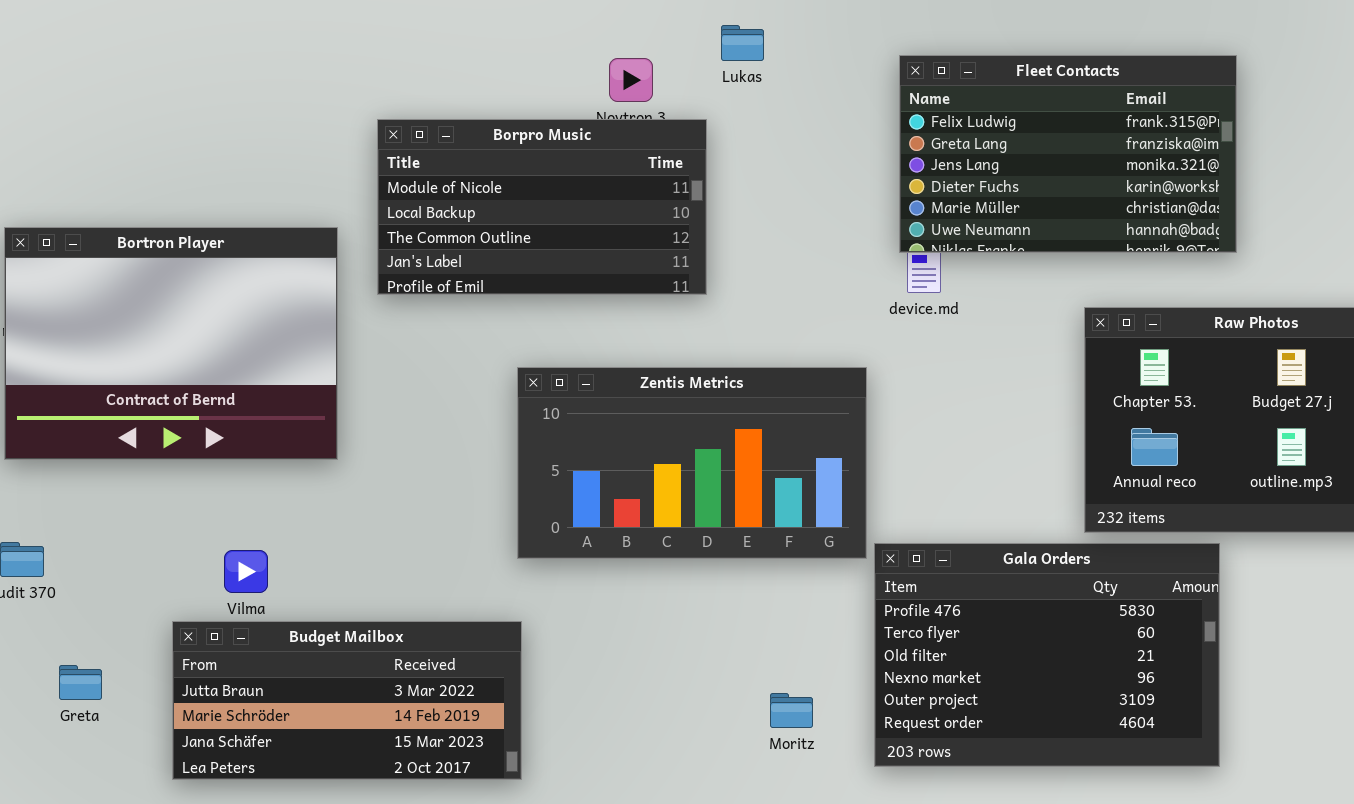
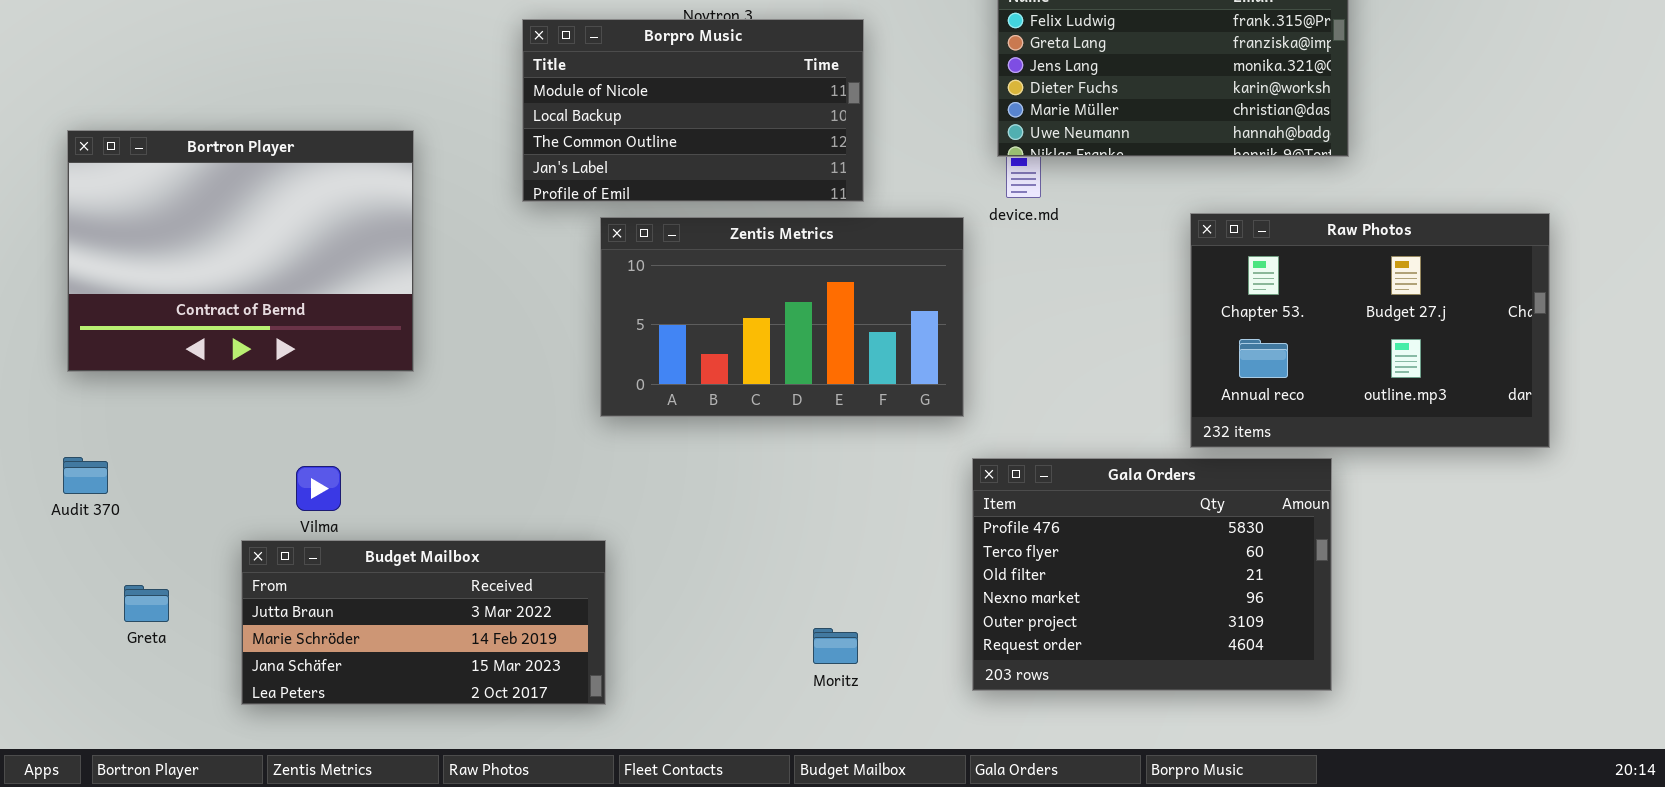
Borpro Music: [377,119,707,295] -> [522,19,864,202], moved
Zentis Metrics: [517,367,867,559] -> [600,217,964,417], moved
Moritz: [770,693,813,728] -> [813,628,858,664], moved

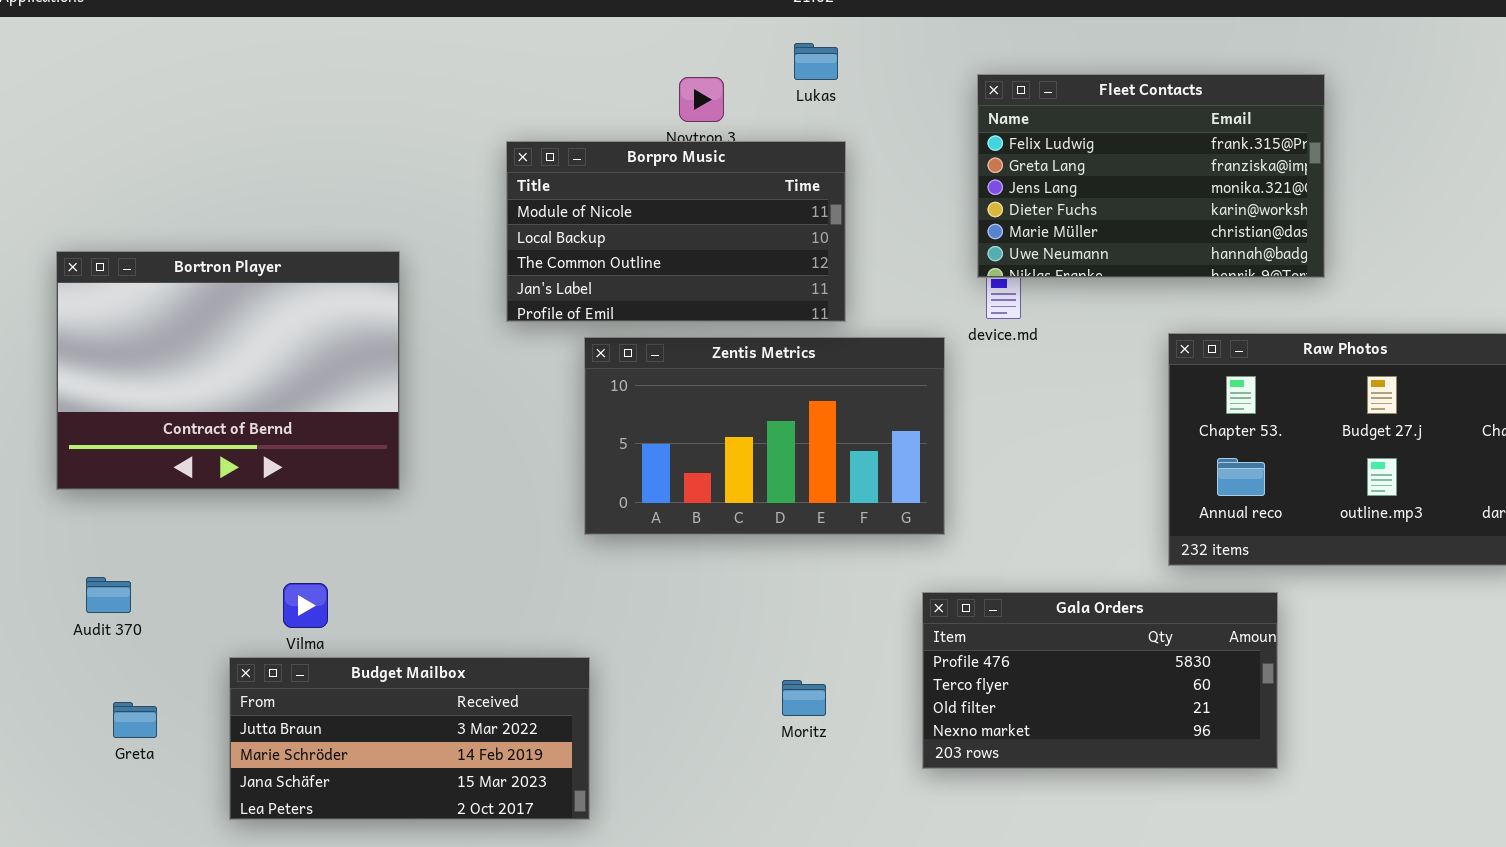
Audit 370: [63,457,108,494] -> [86,577,131,613], moved
Gala Orders: [972,458,1332,691] -> [922,592,1278,769], moved, resized
Moritz: [813,628,858,664] -> [782,680,826,716], moved

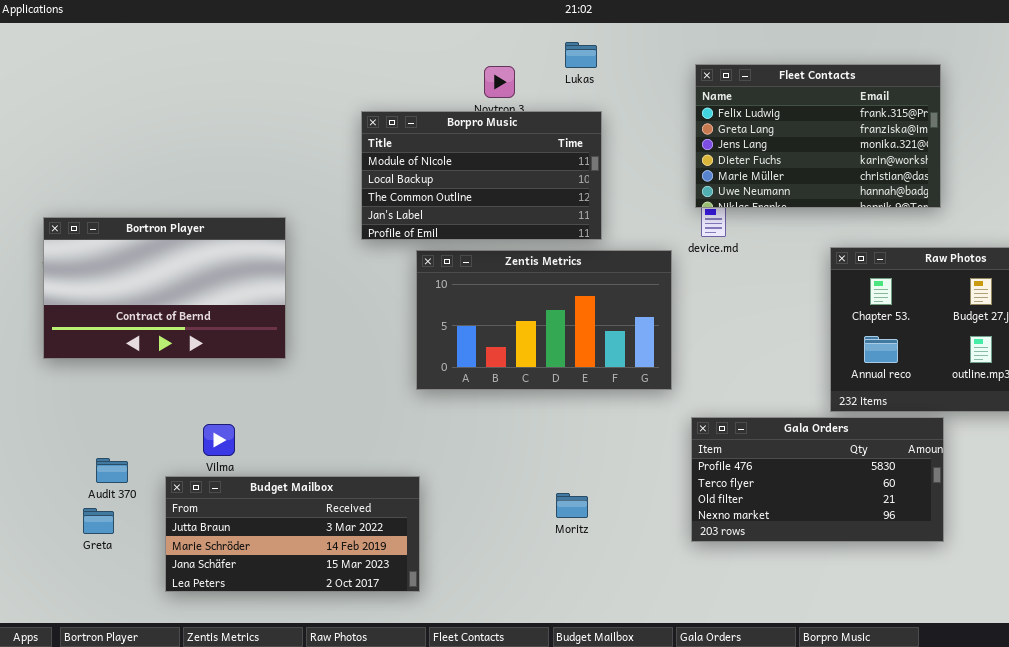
Bortron Player: [56,251,400,490] -> [43,217,286,359], resized
Audit 370: [86,577,131,613] -> [96,458,128,483], moved
Gala Orders: [922,592,1278,769] -> [691,417,944,542], moved

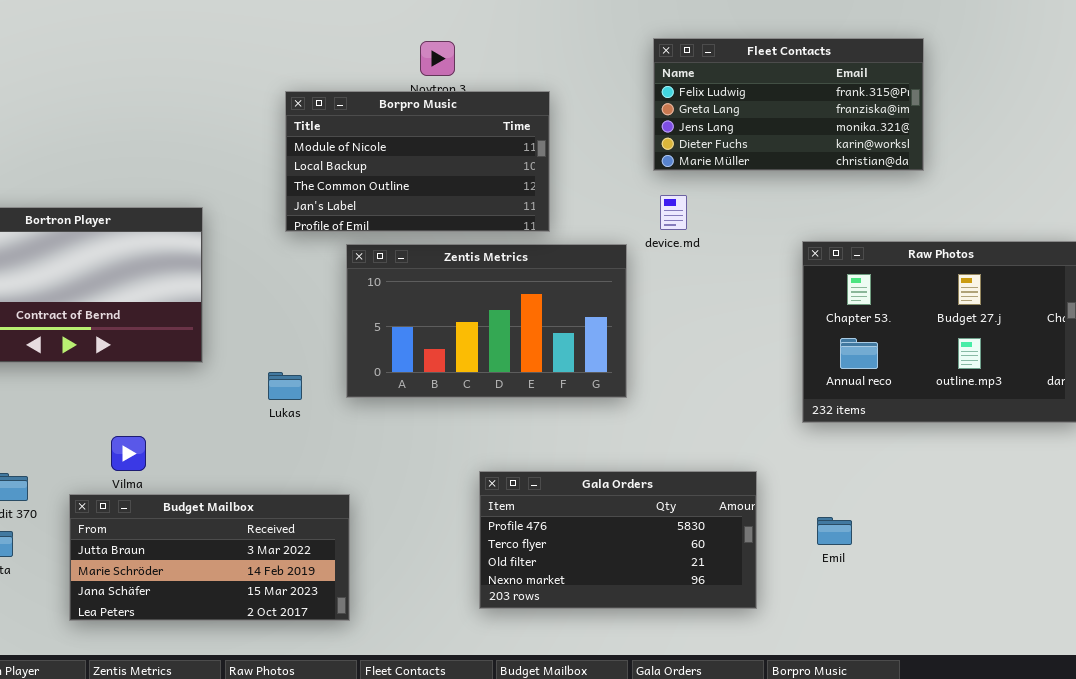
Lukas: [565,42,597,68] -> [268,372,302,400], moved
Fleet Contacts: [695,64,941,208] -> [653,38,924,171], resized
Gala Orders: [691,417,944,542] -> [479,471,757,609], moved

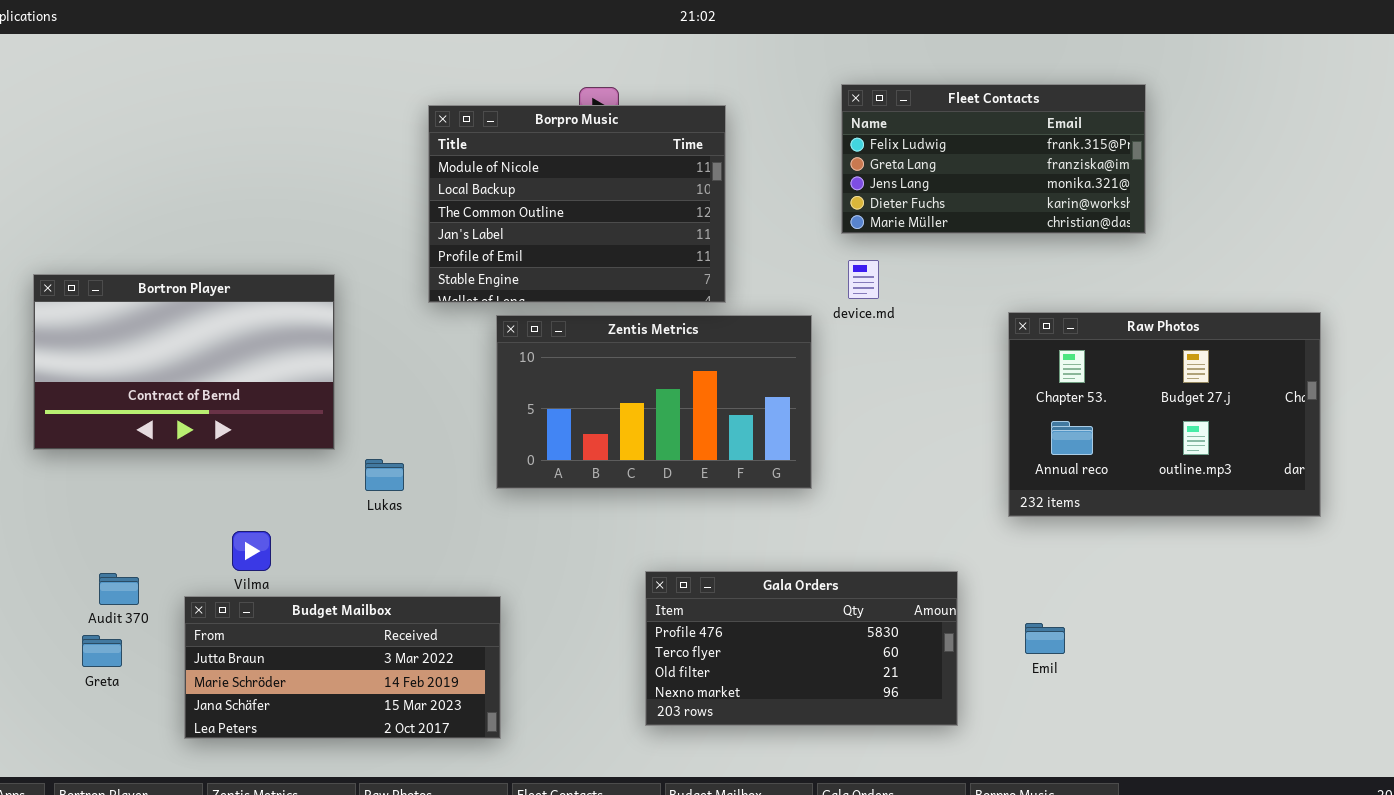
Borpro Music: [285,91,550,232] -> [428,105,726,303], resized
Lukas: [268,372,302,400] -> [365,459,404,491], moved

